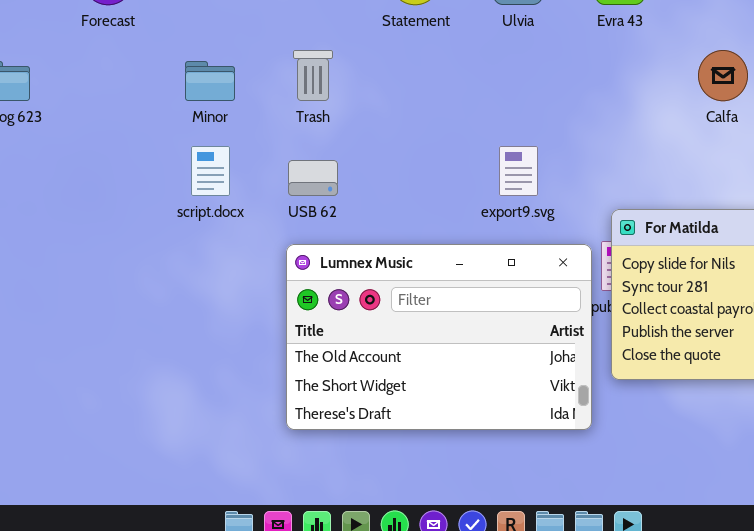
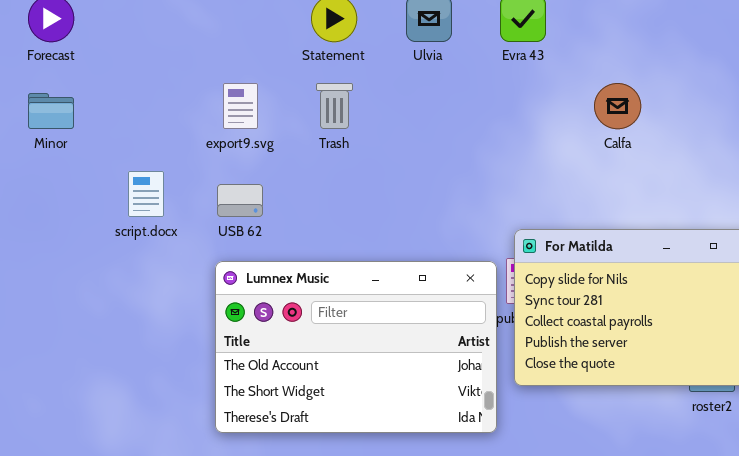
Trash: [293,50,333,101] -> [316,83,353,129], moved
Minor: [185,61,235,101] -> [28,93,74,129], moved
export9.svg: [499,146,538,196] -> [223,83,258,129], moved

